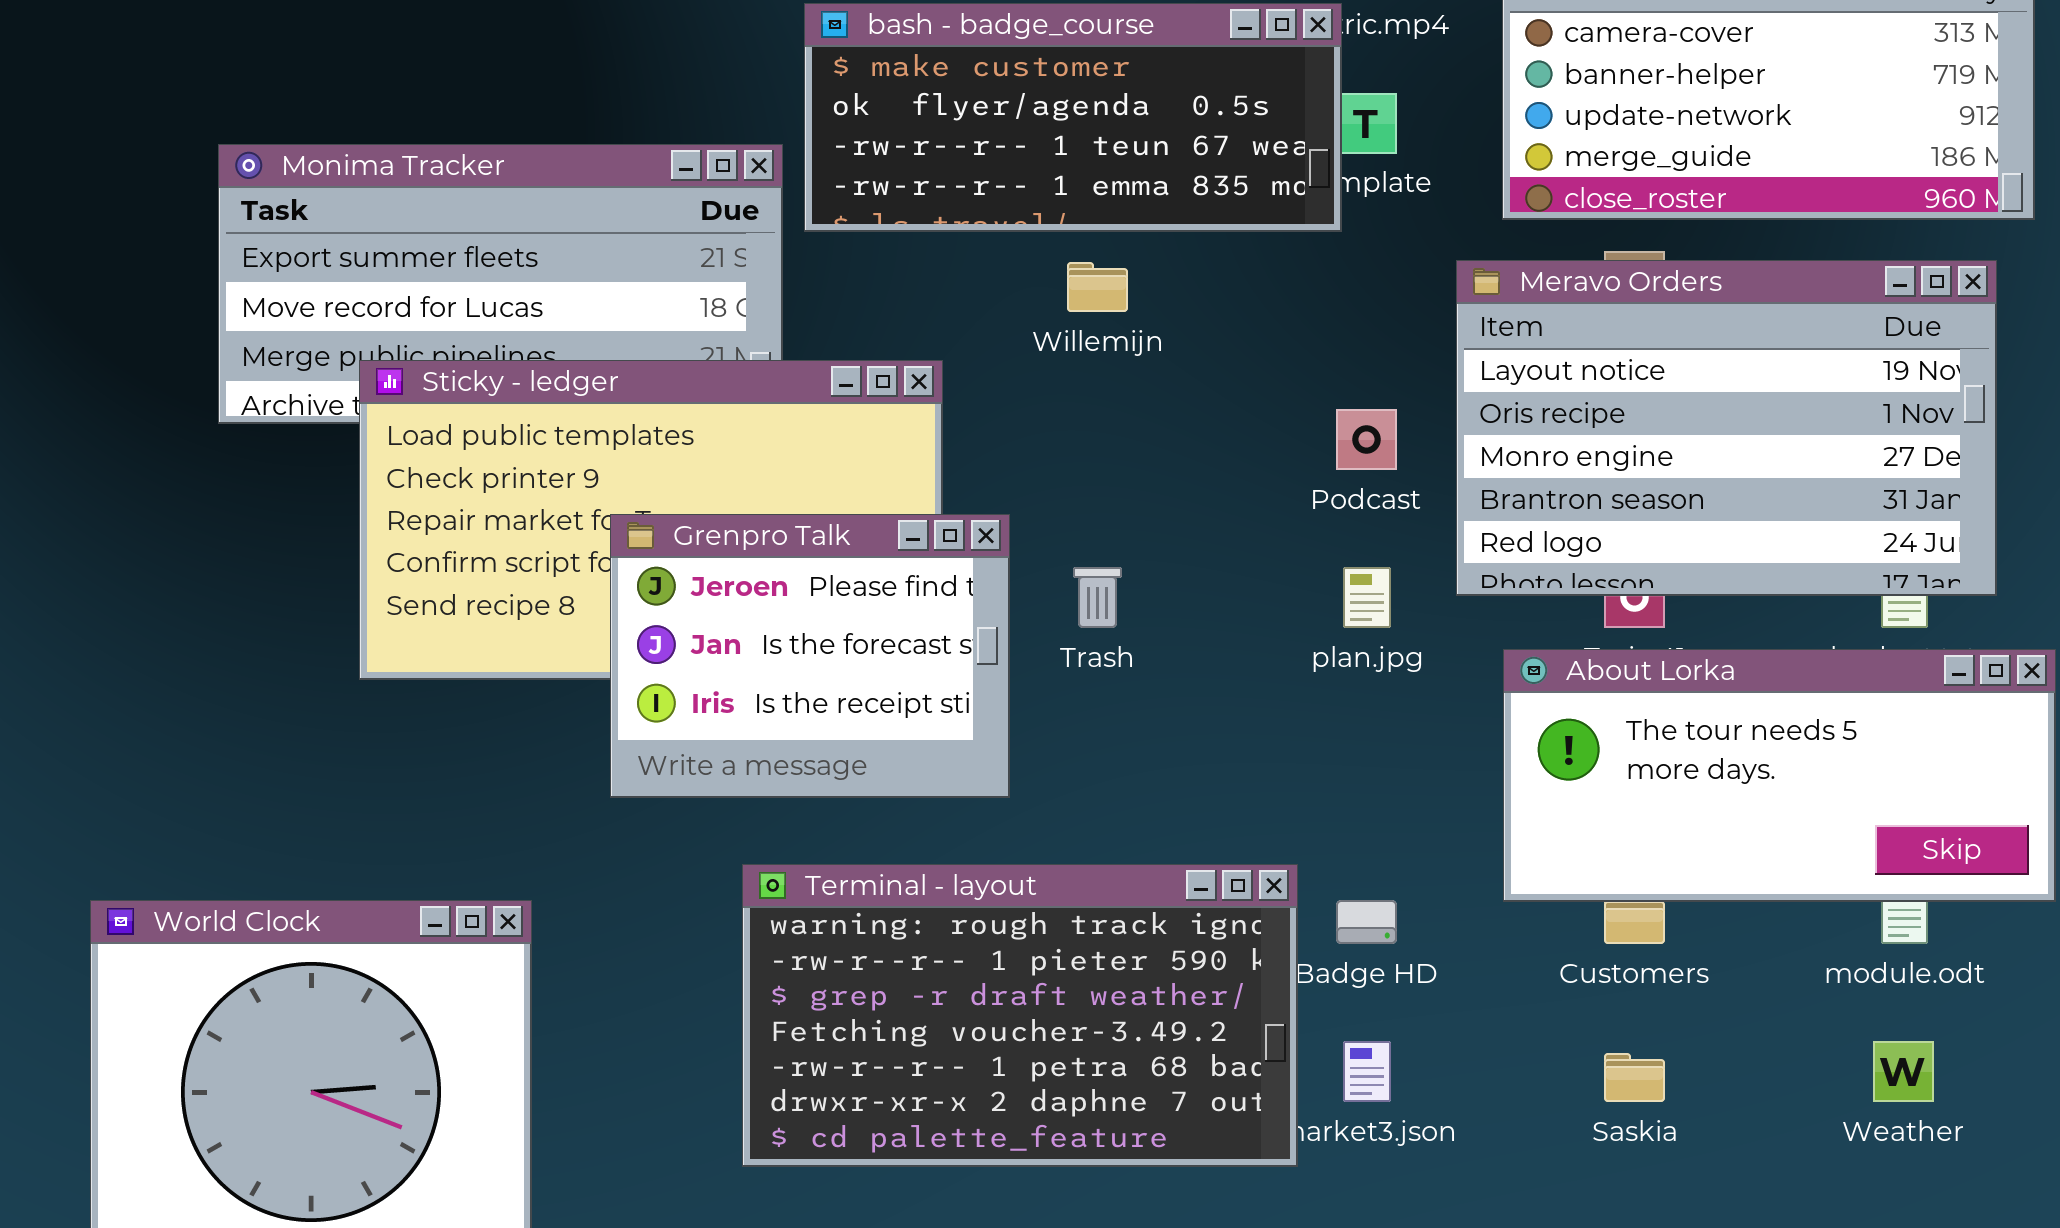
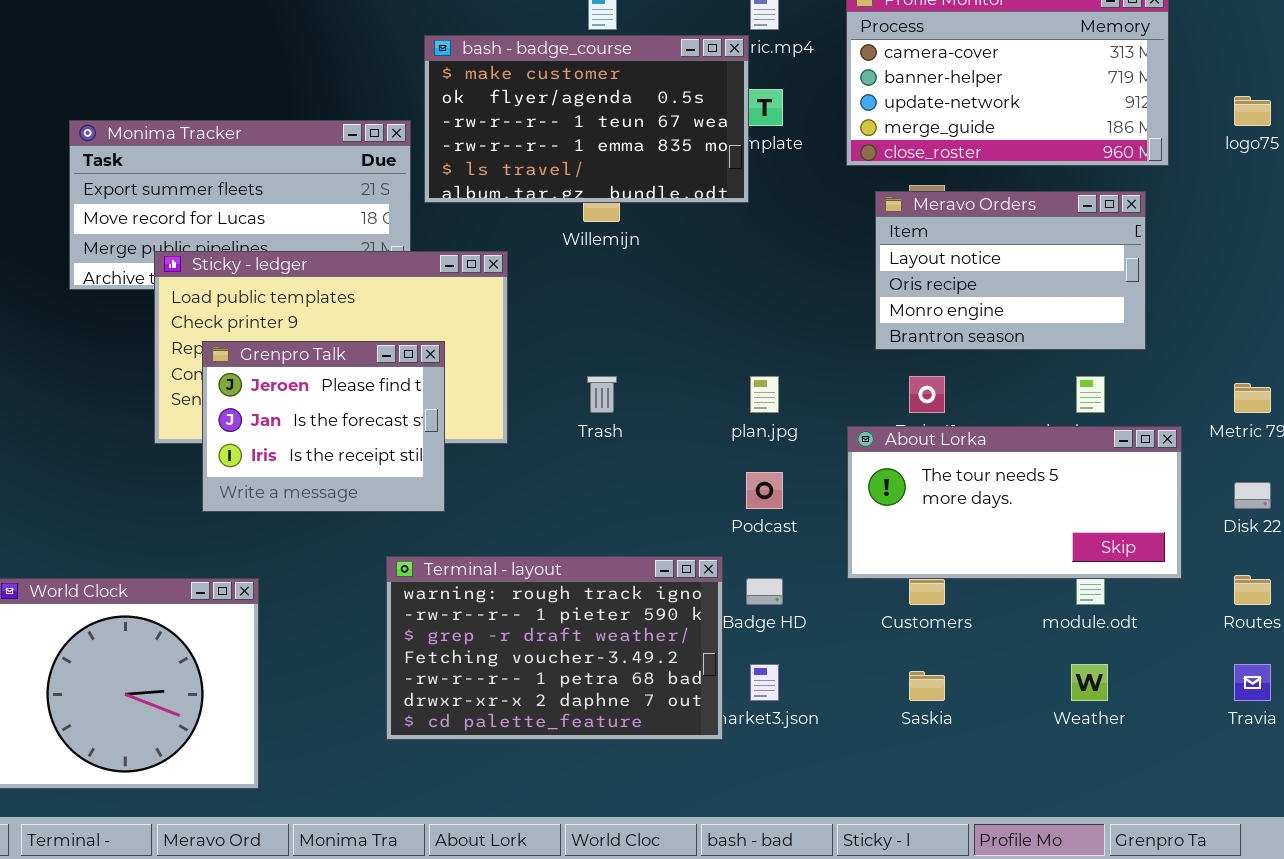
bash - badge_course: [804,3,1342,232] -> [424,35,749,203], resized
Meravo Orders: [1456,260,1997,596] -> [875,191,1146,350], resized
Podcast: [1336,409,1397,470] -> [746,472,783,509], moved
Grenpro Talk: [610,514,1010,798] -> [202,341,445,512], moved

